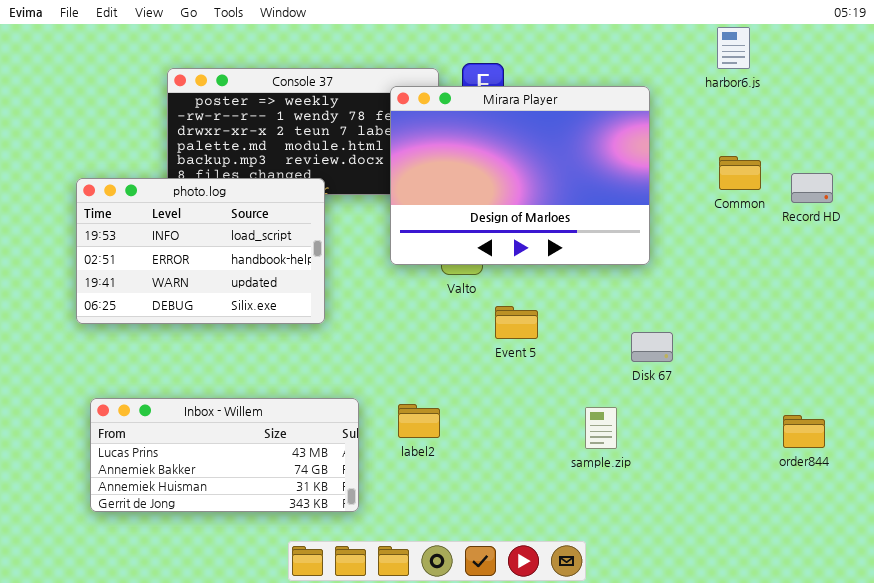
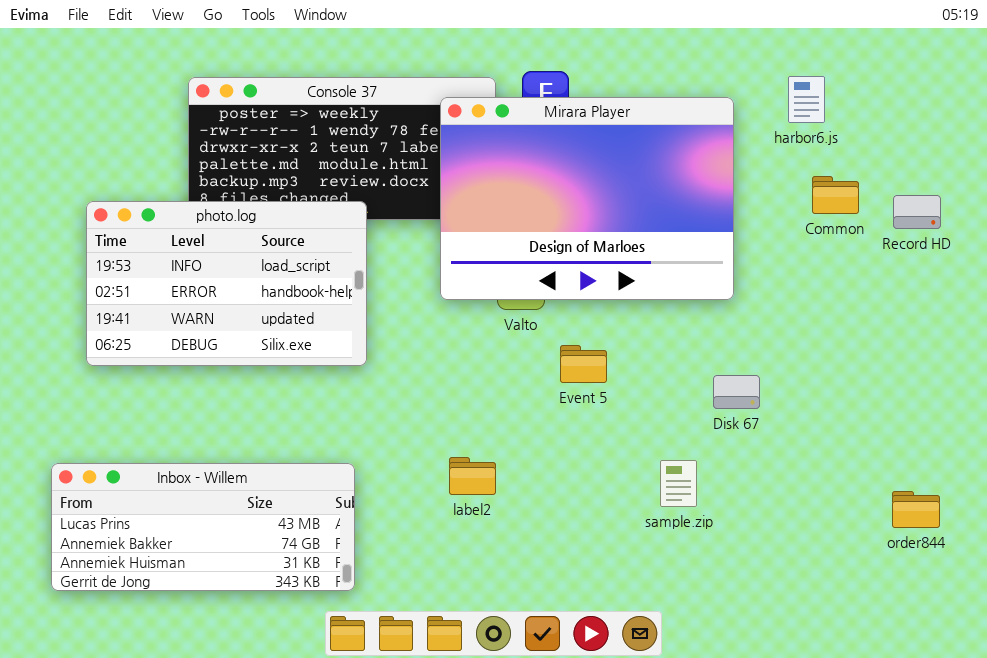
harbor6.js: [717,27,750,69] -> [788,76,825,123], moved
Inbox - Willem: [90,398,359,512] -> [51,463,355,591], moved
order844: [783,415,825,448] -> [892,491,940,528], moved

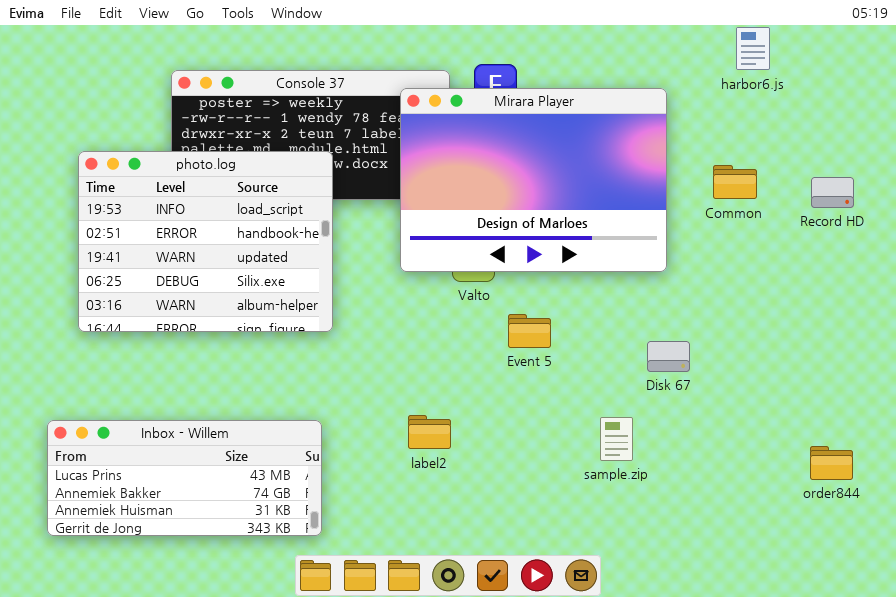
harbor6.js: [788,76,825,123] -> [736,27,770,70], moved
Common: [812,176,859,214] -> [713,165,757,199], moved
photo.log: [86,201,367,366] -> [78,151,333,332], resized

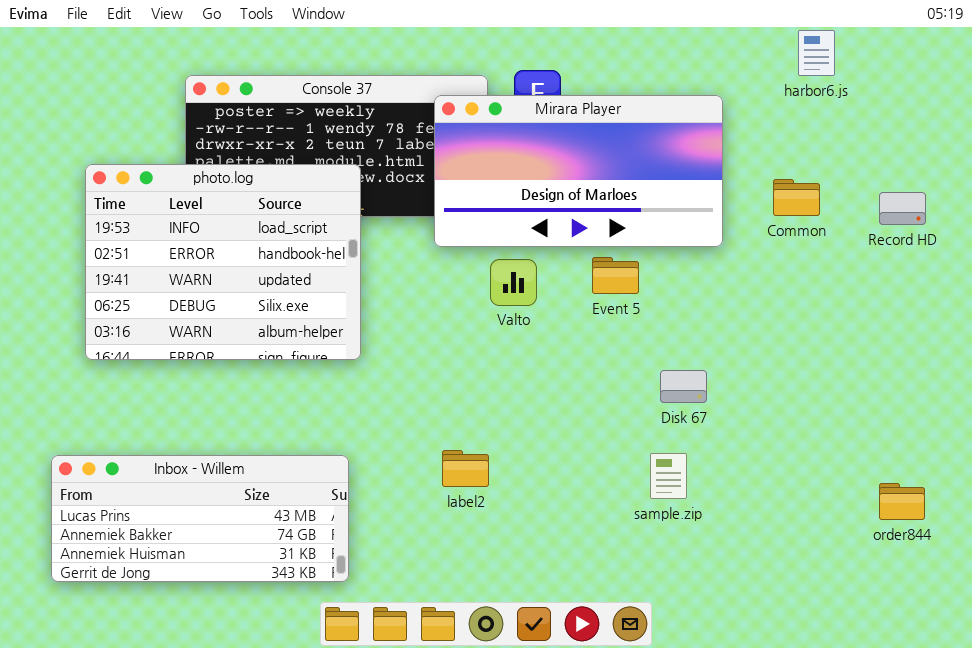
Mirara Player: [400,88,667,272] -> [434,95,723,247], resized
Event 5: [508,314,551,348] -> [592,257,639,294], moved
Disk 67: [647,341,690,372] -> [660,370,707,403], moved

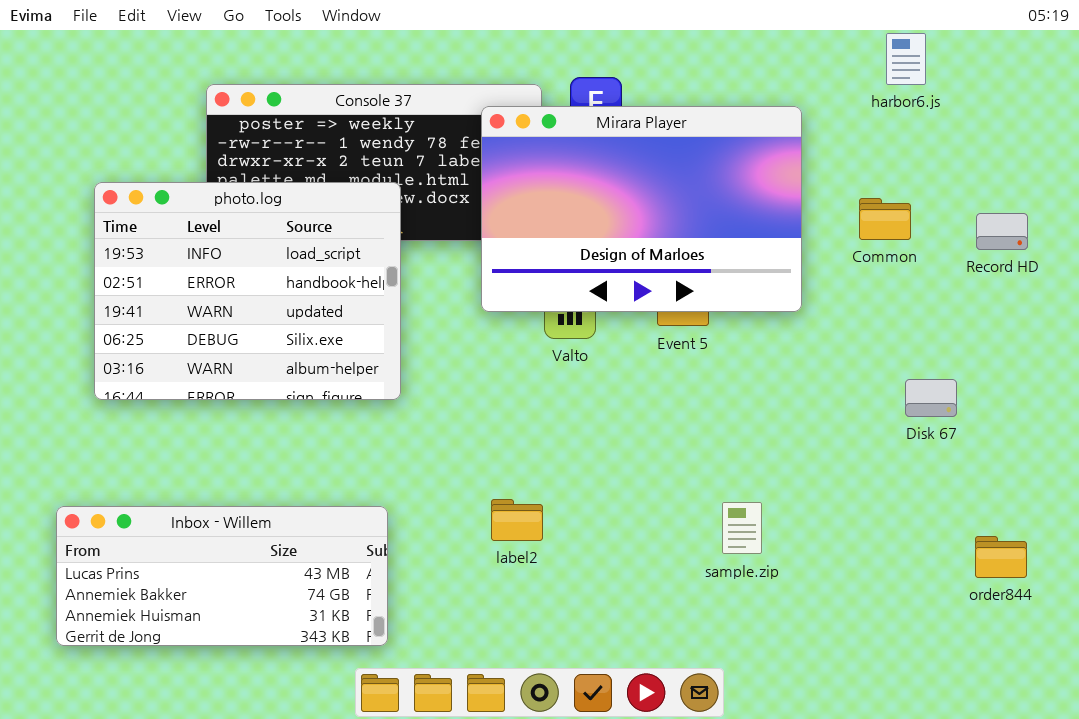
Mirara Player: [434,95,723,247] -> [481,106,802,312], resized
Disk 67: [660,370,707,403] -> [905,379,957,417], moved

